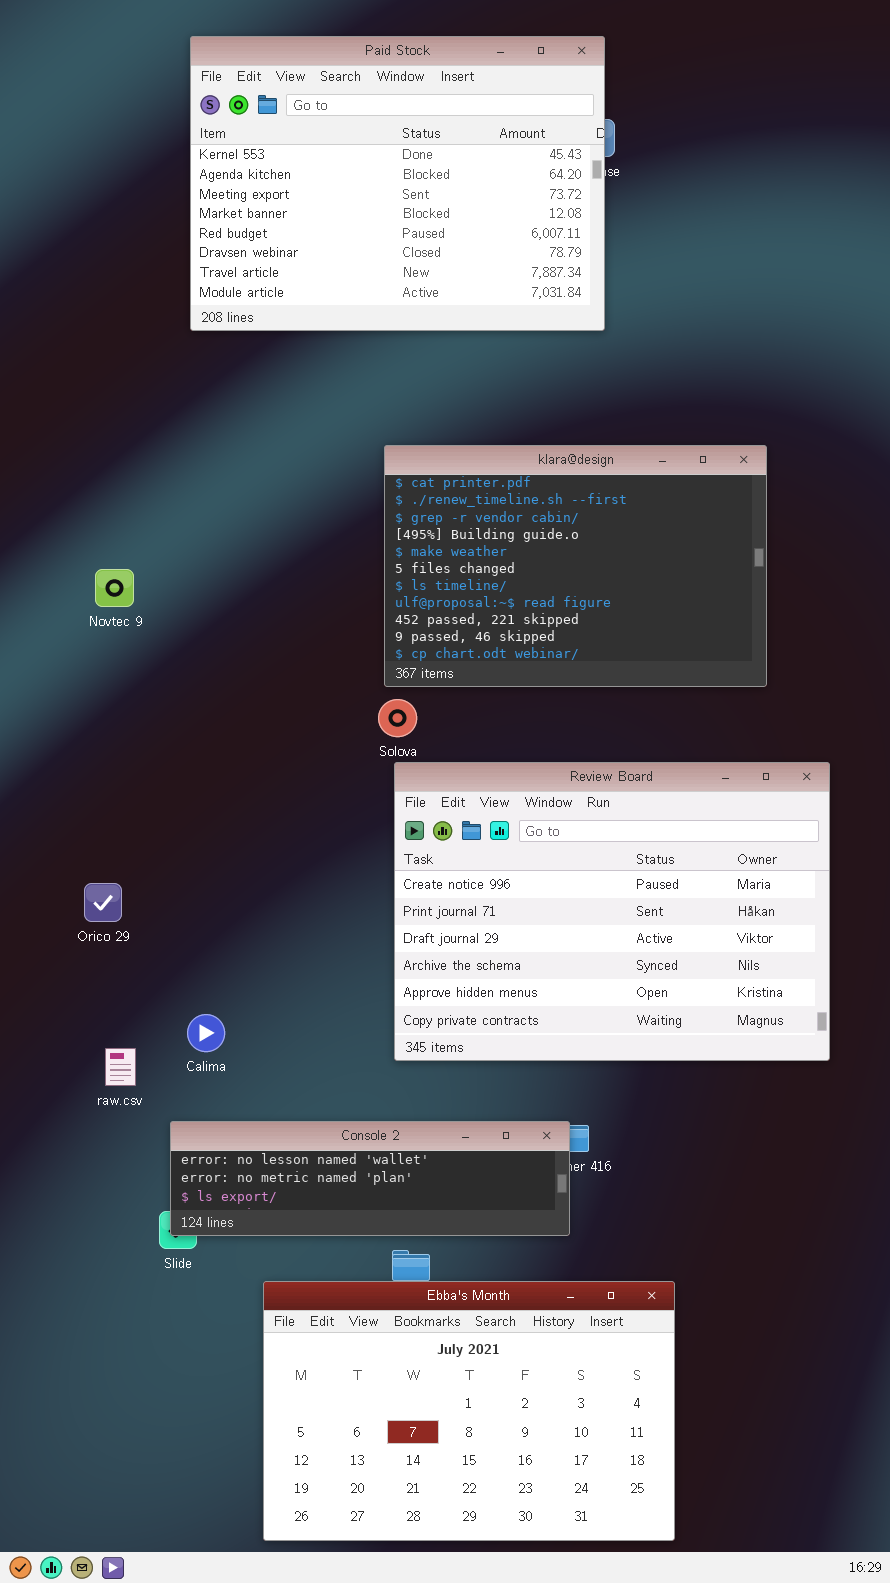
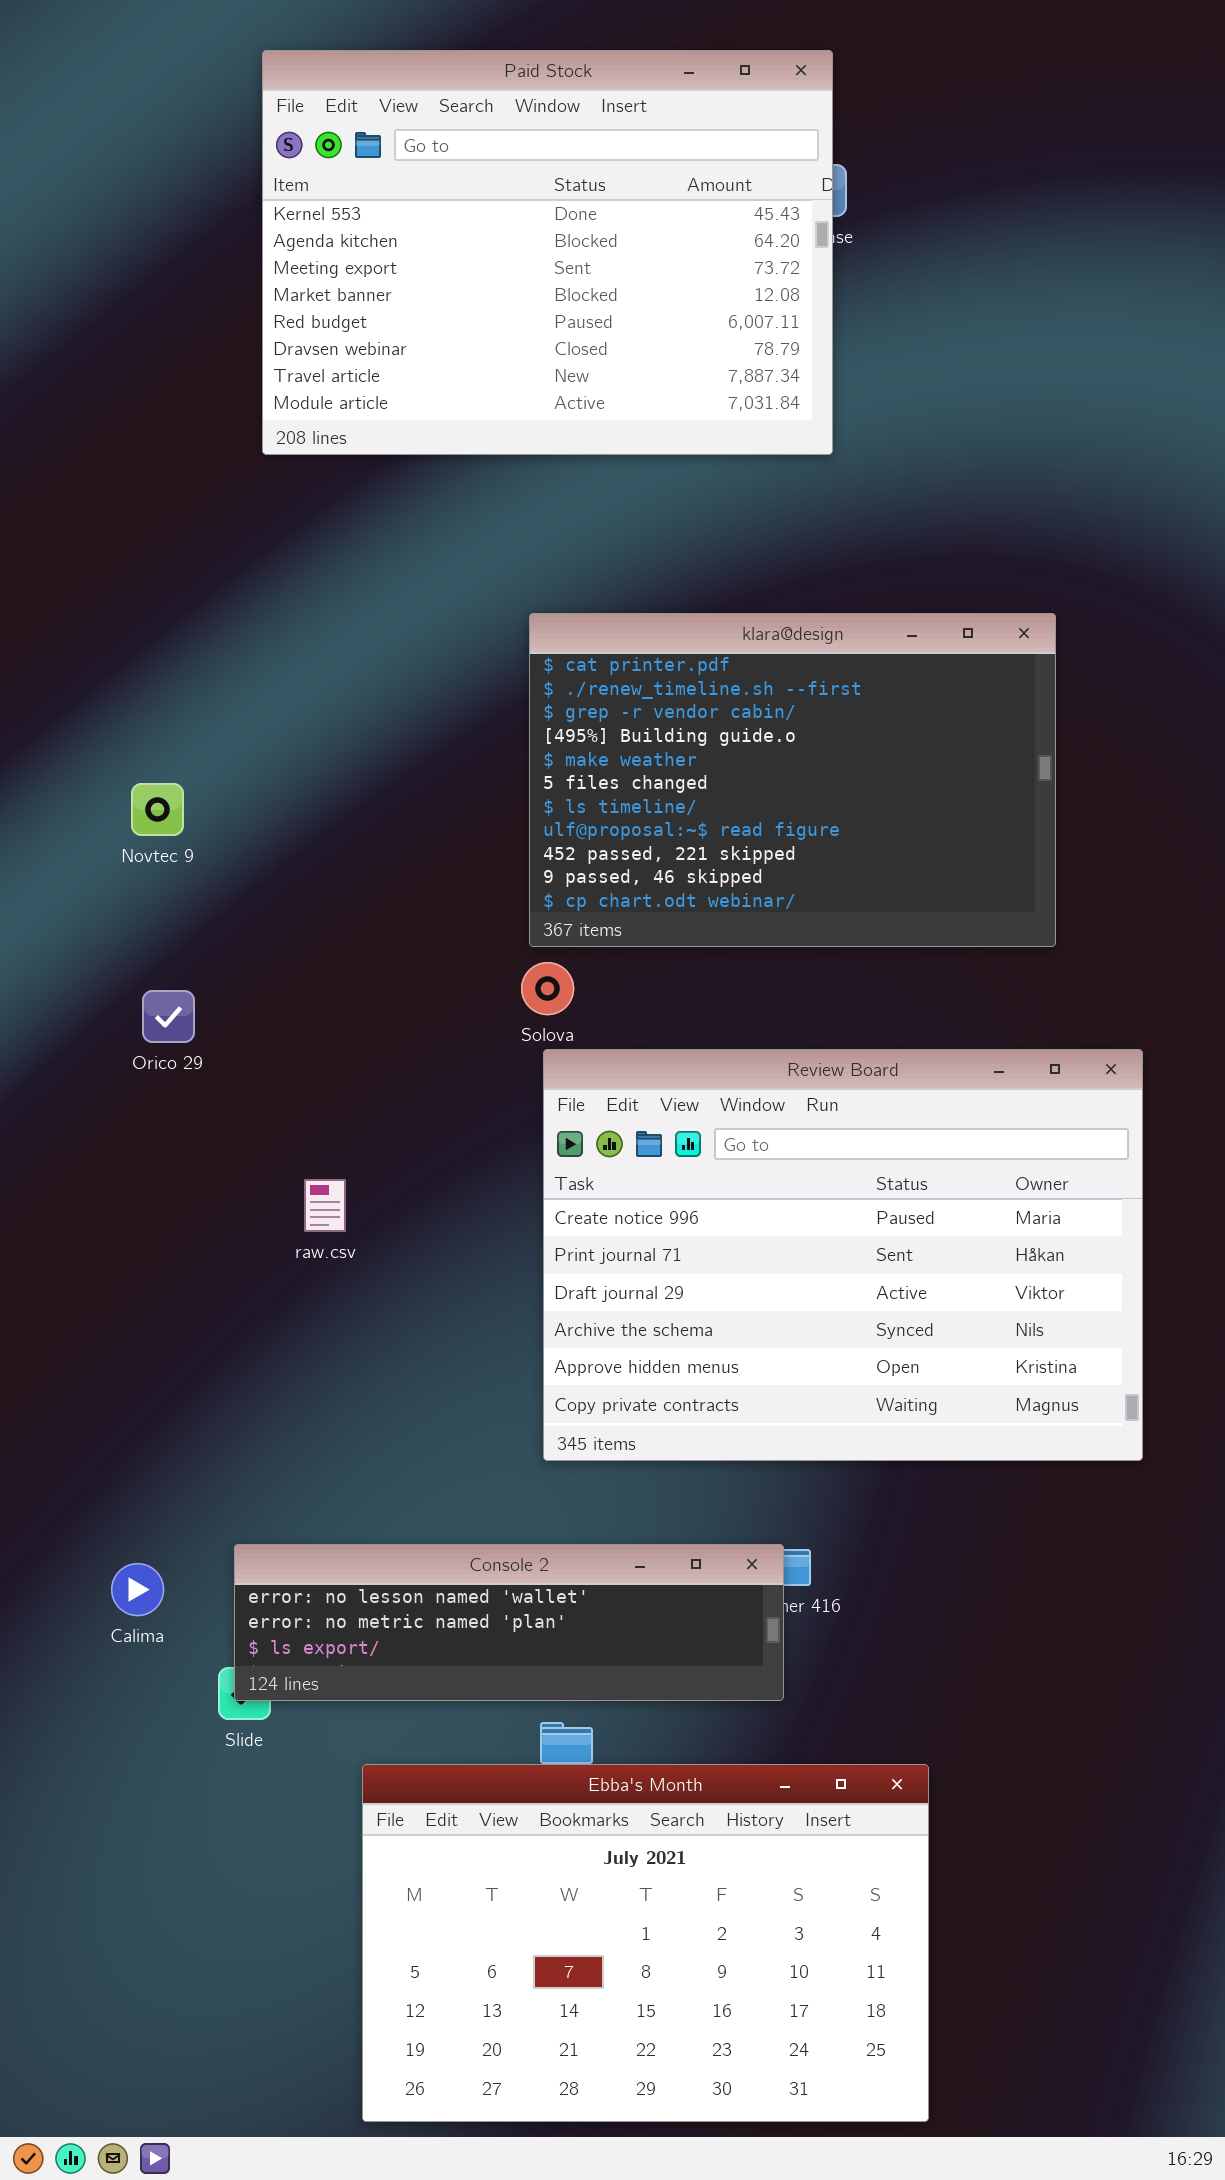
Orico 29: [84,883,122,922] -> [142,990,195,1043], moved
Calima: [187,1014,225,1052] -> [111,1563,164,1616], moved
raw.csv: [105,1048,136,1086] -> [304,1179,346,1232], moved

